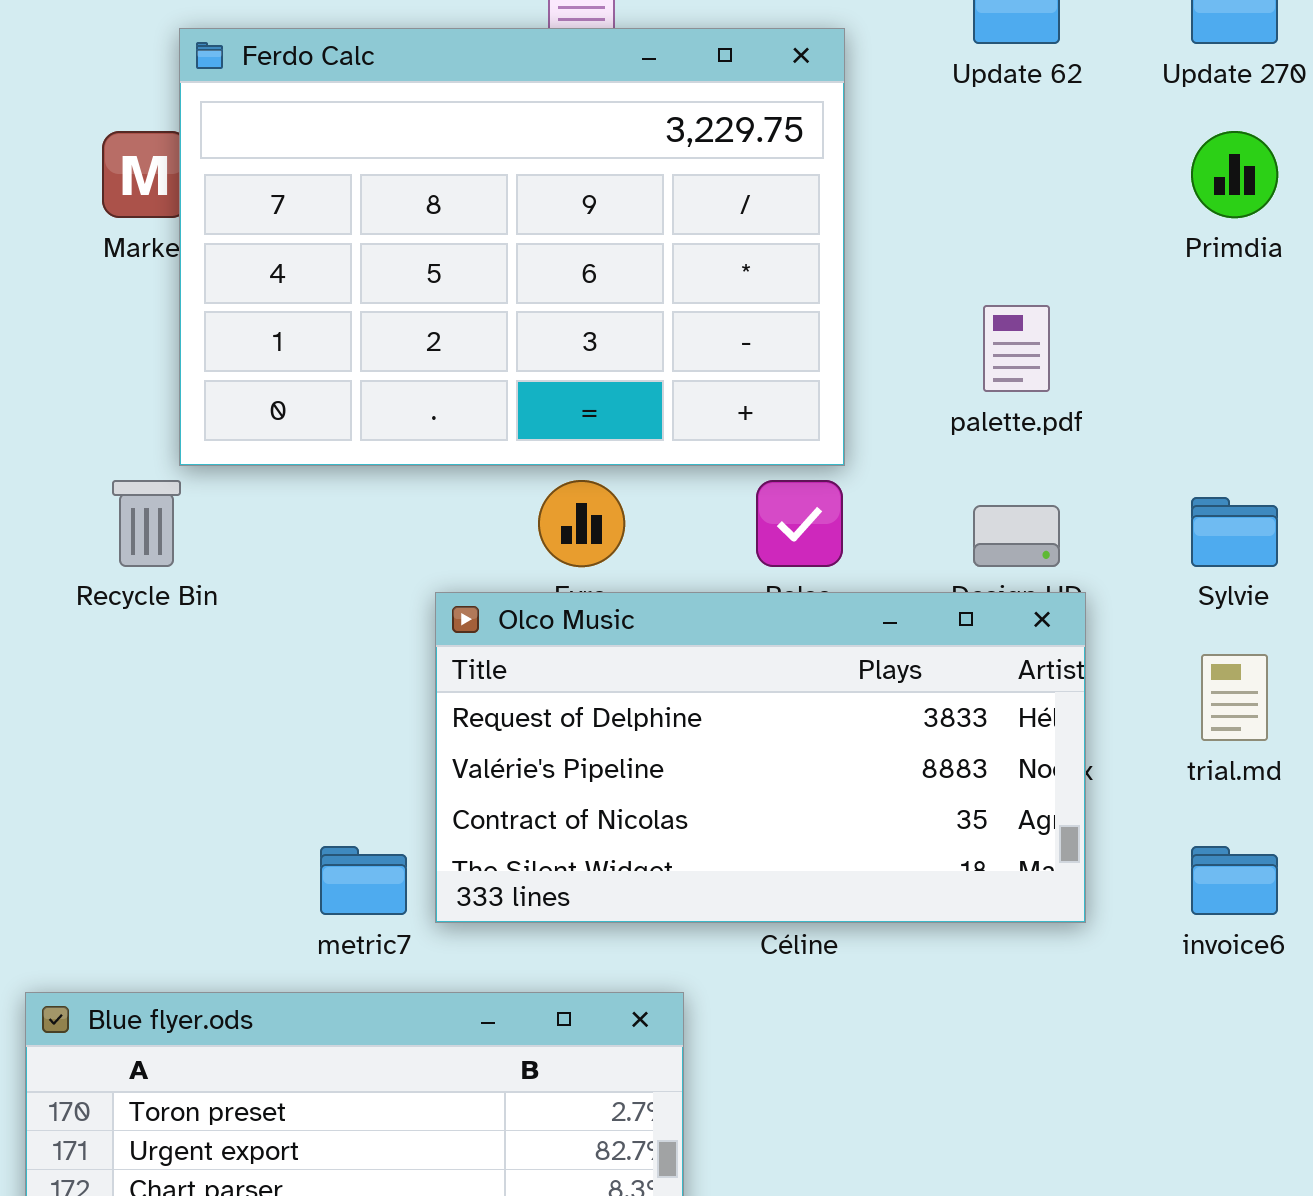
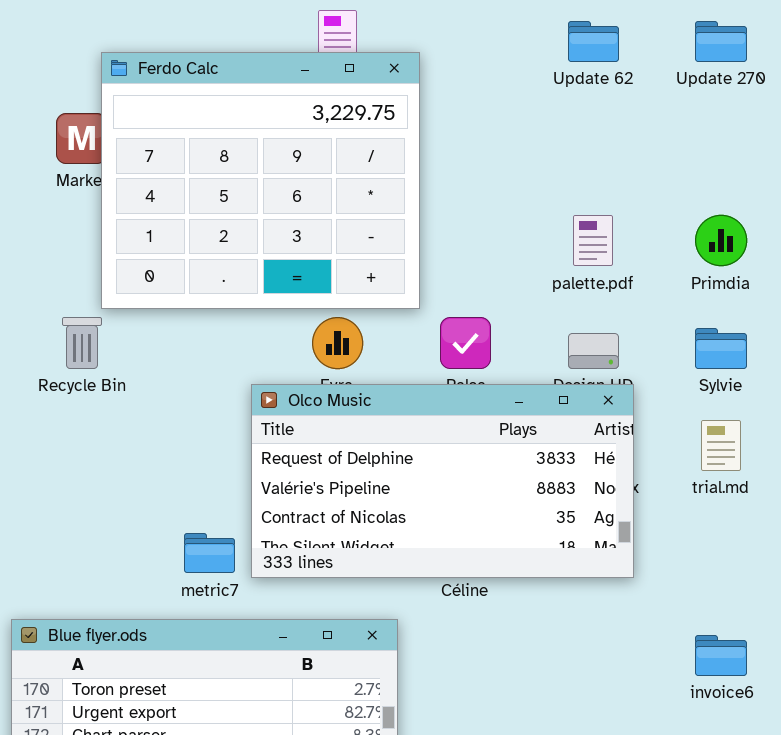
Ferdo Calc: [179,28,845,466] -> [101,52,420,309], resized
Primdia: [1191,131,1278,218] -> [695,215,747,266], moved
invoice6: [1191,846,1278,915] -> [695,635,747,676], moved

